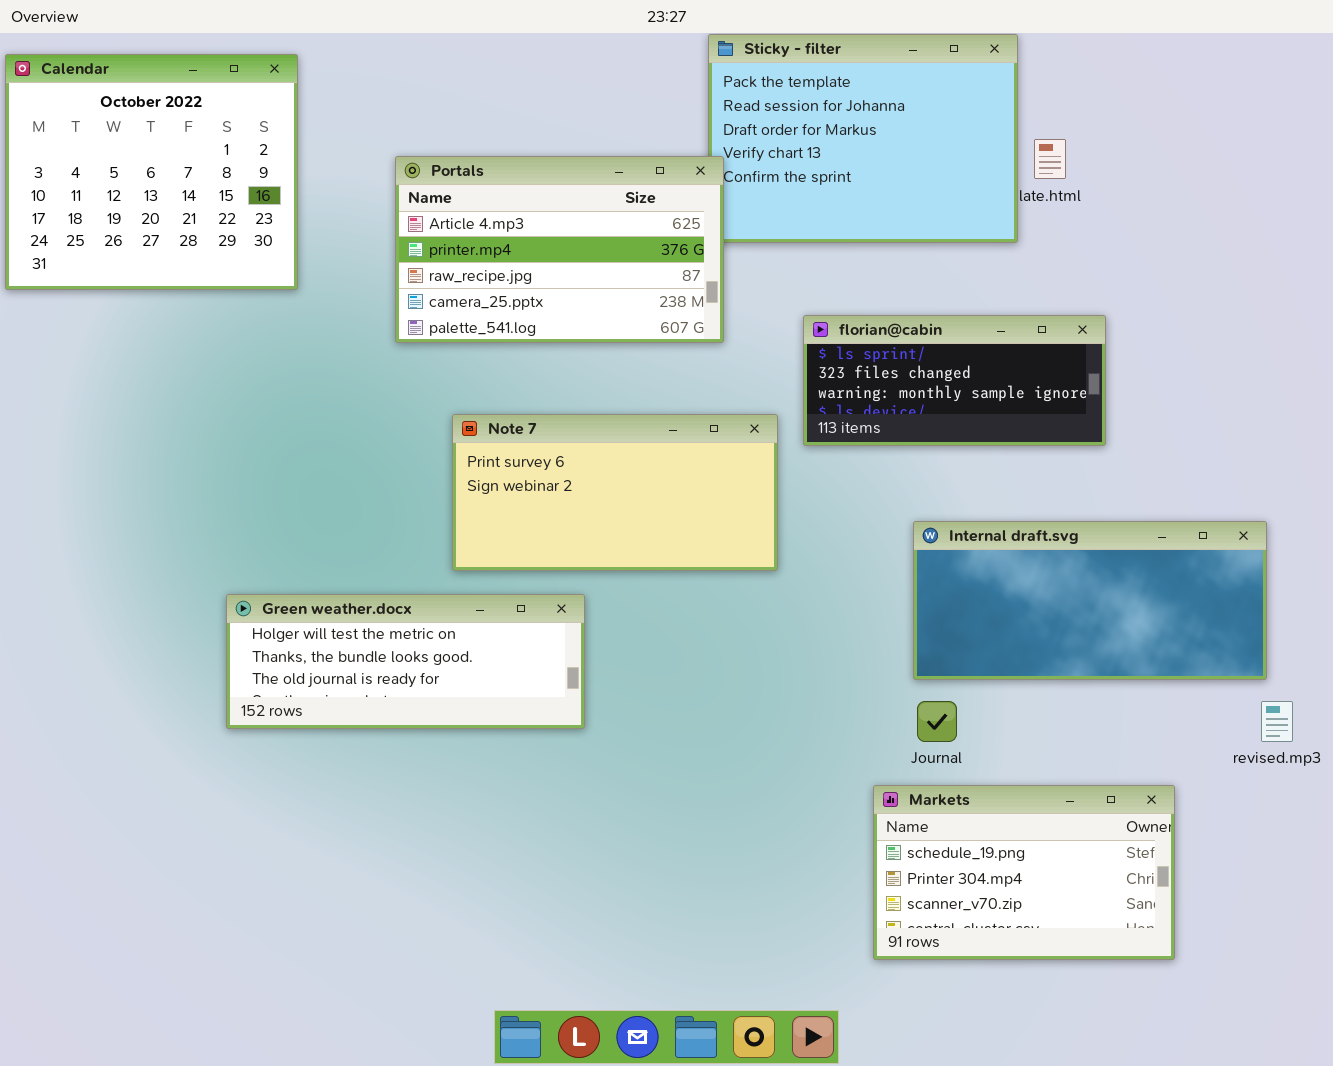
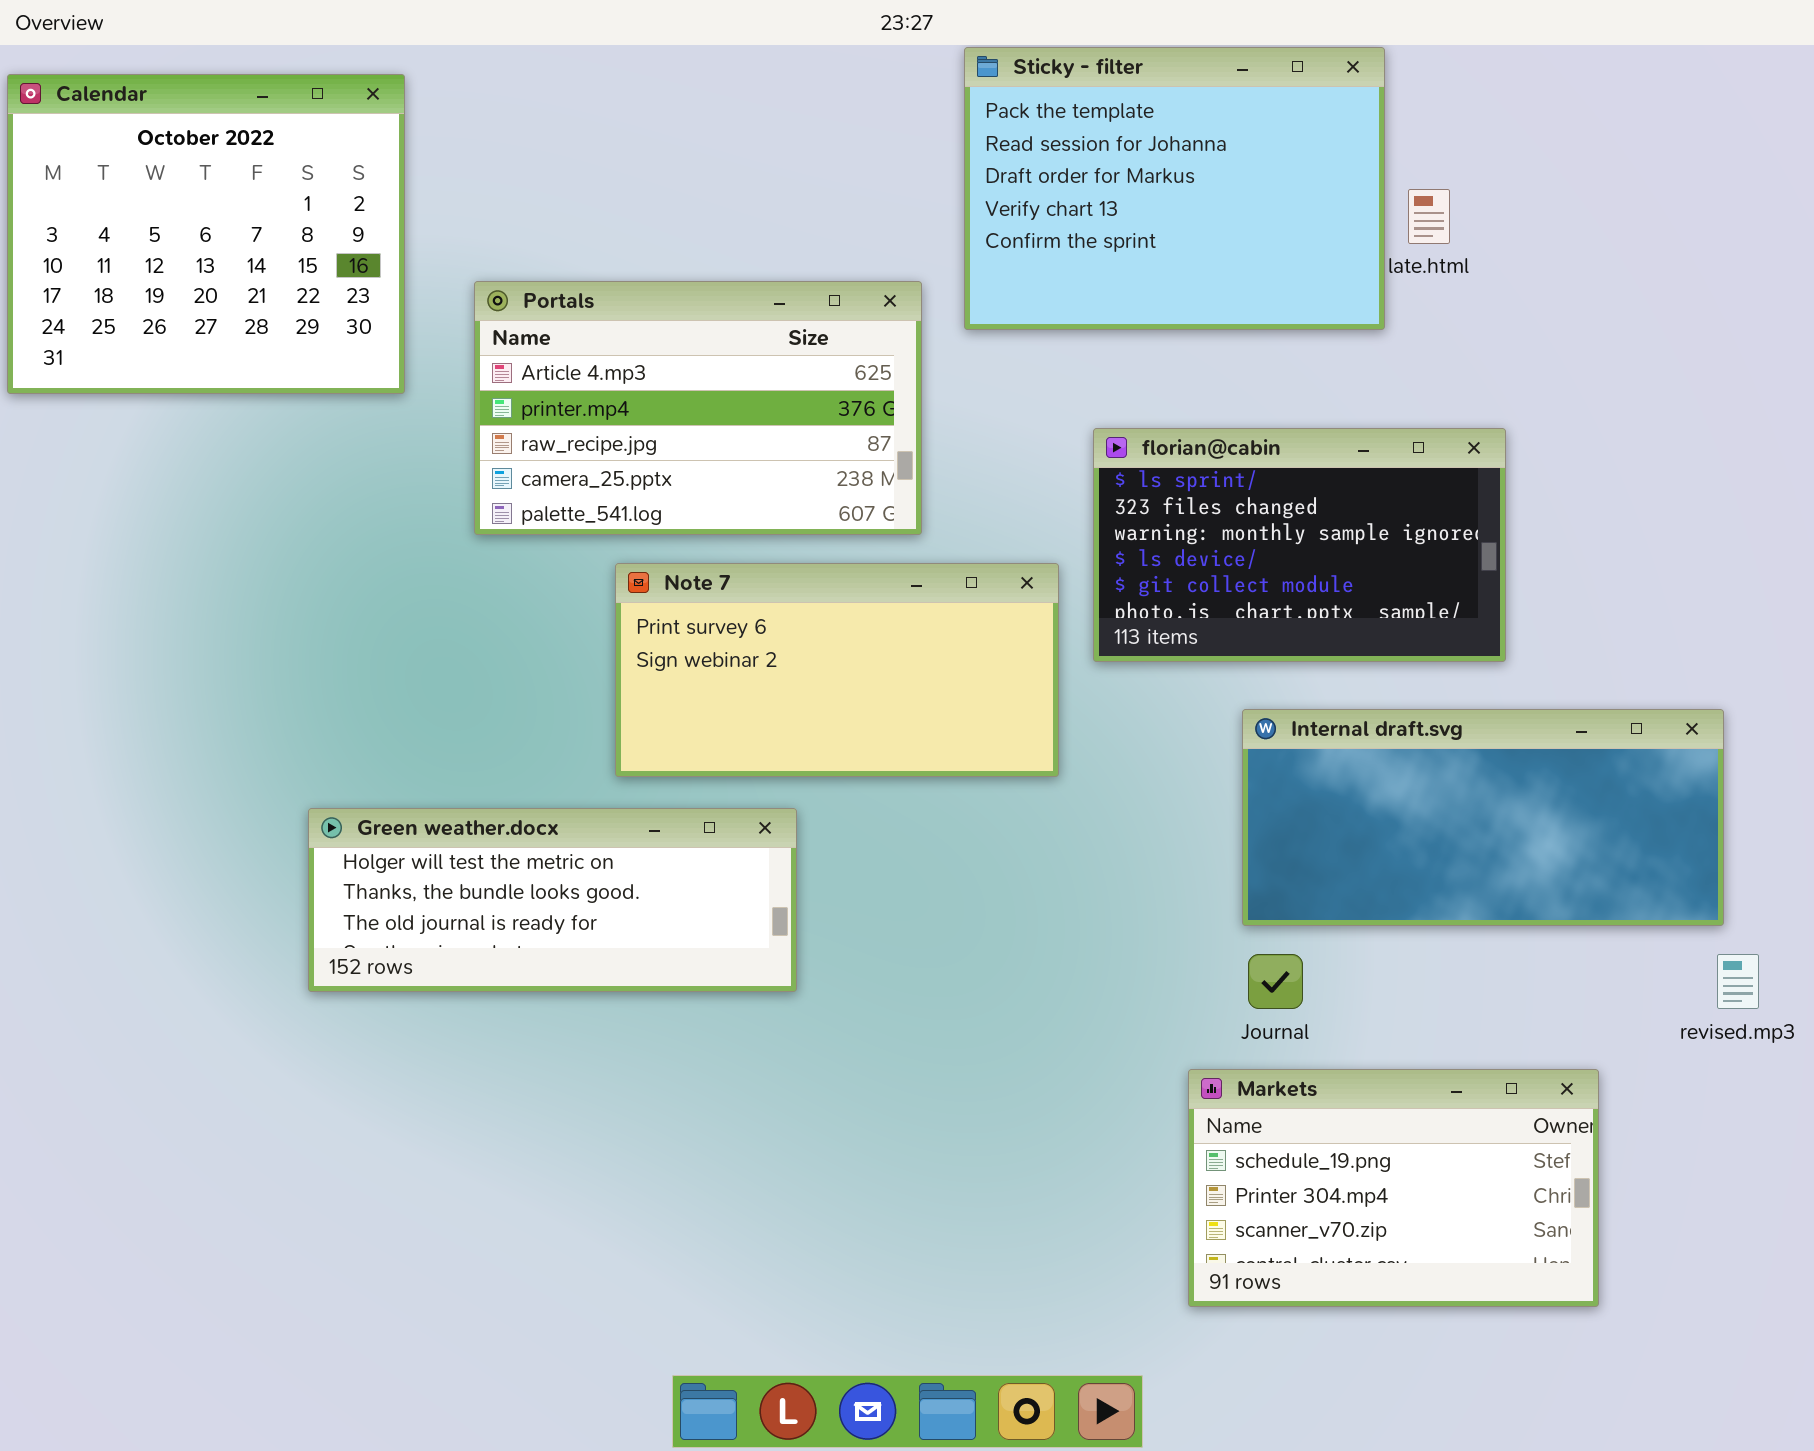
Portals: [395,156,724,343] -> [474,281,922,535], moved
florian@cabin: [803,315,1106,446] -> [1093,428,1506,662], resized

